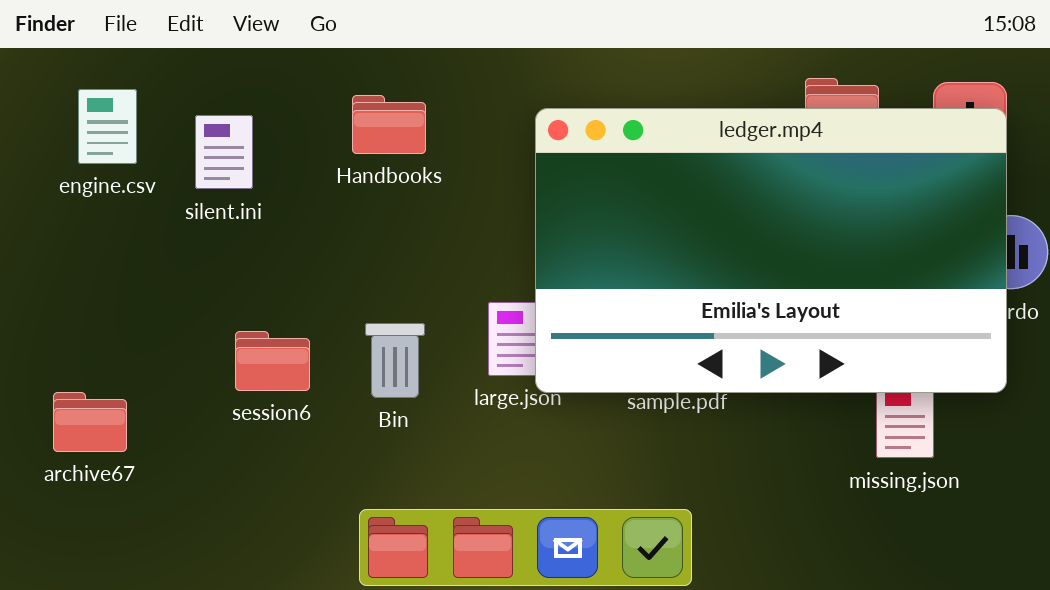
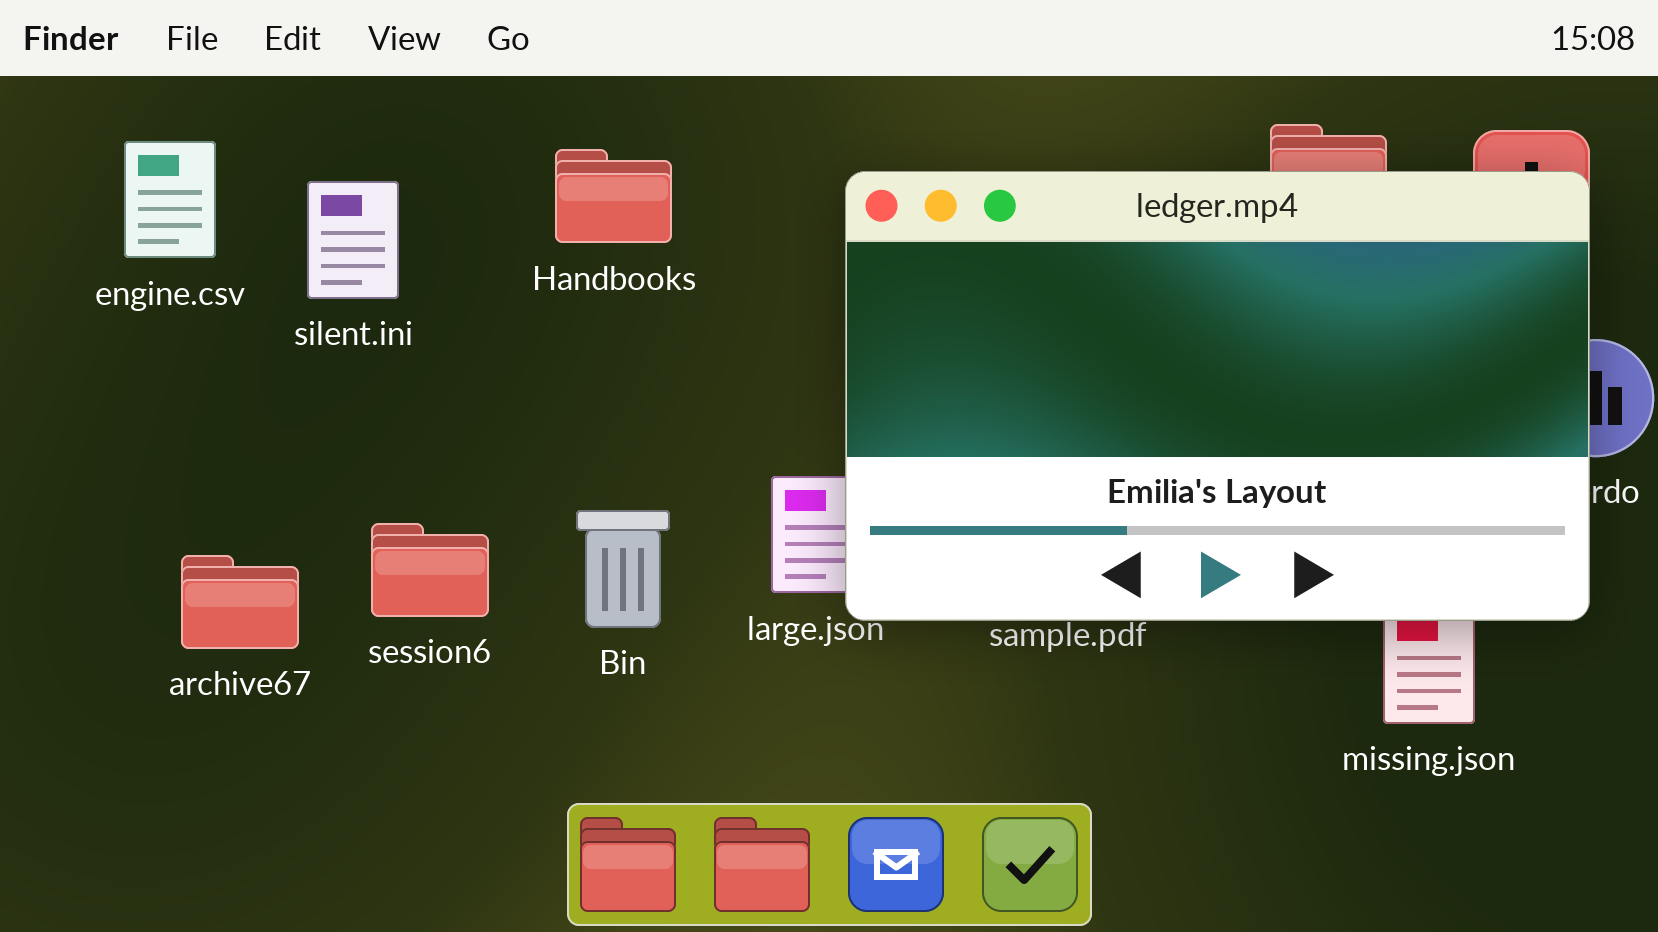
archive67: [53,392,127,452] -> [181,555,299,649], moved

